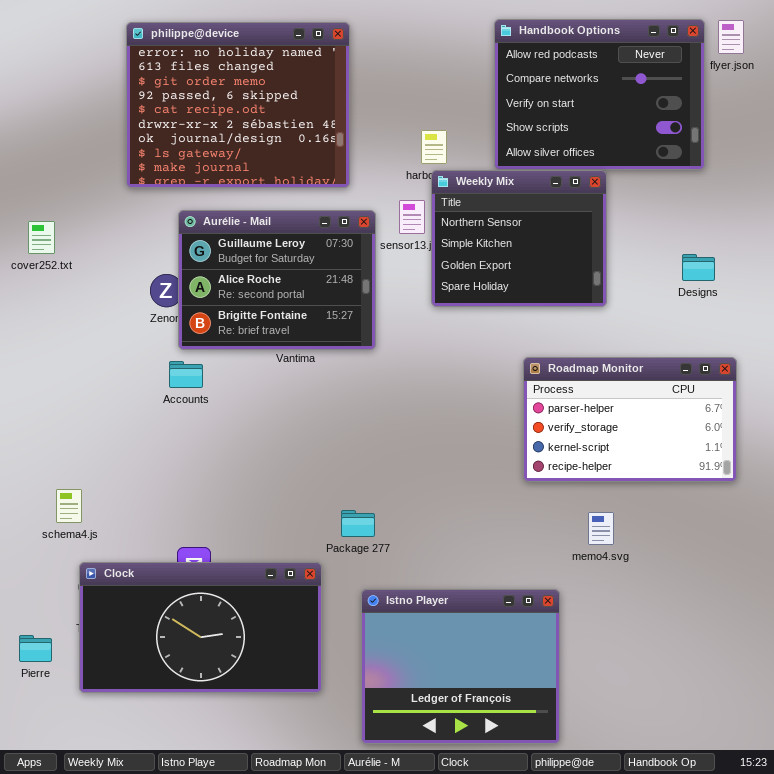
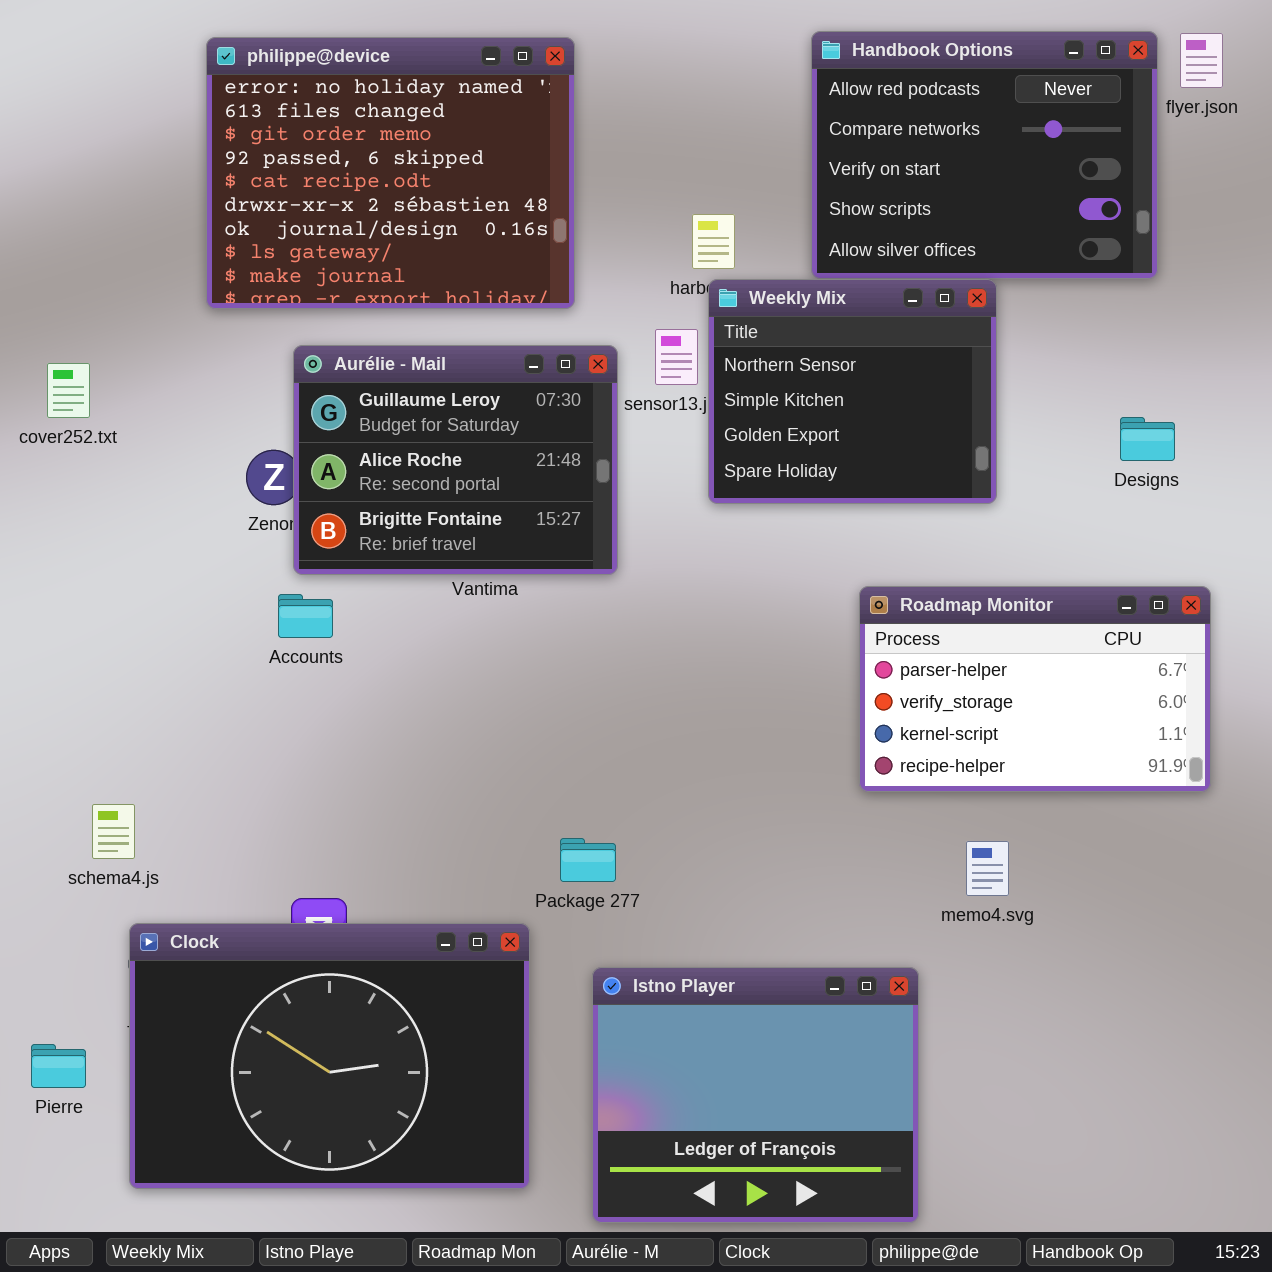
Clock: [79,562,322,693] -> [129,923,530,1189], resized

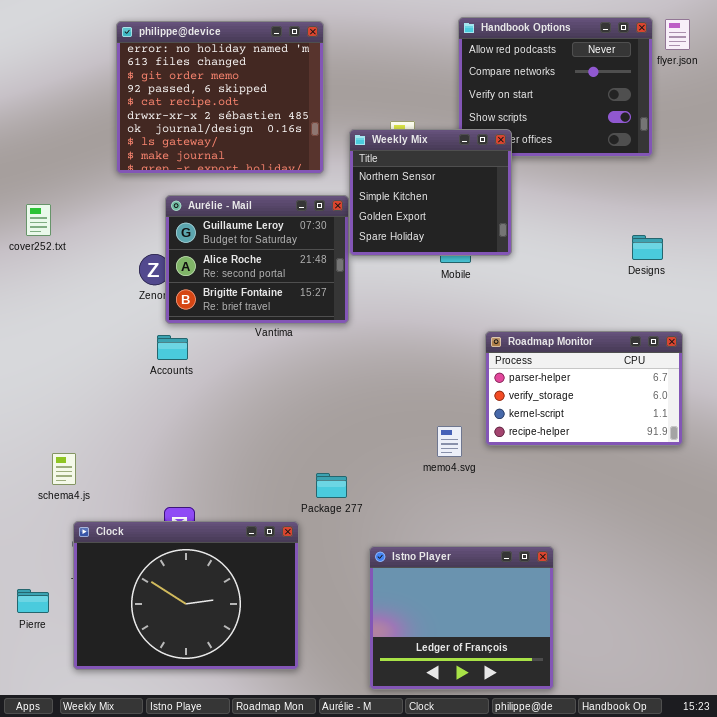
Weekly Mix: [708,279,997,504] -> [349,129,512,256], moved
memo4.svg: [966,841,1009,896] -> [437,426,462,457], moved
Istno Player: [592,967,919,1223] -> [369,546,554,690], moved

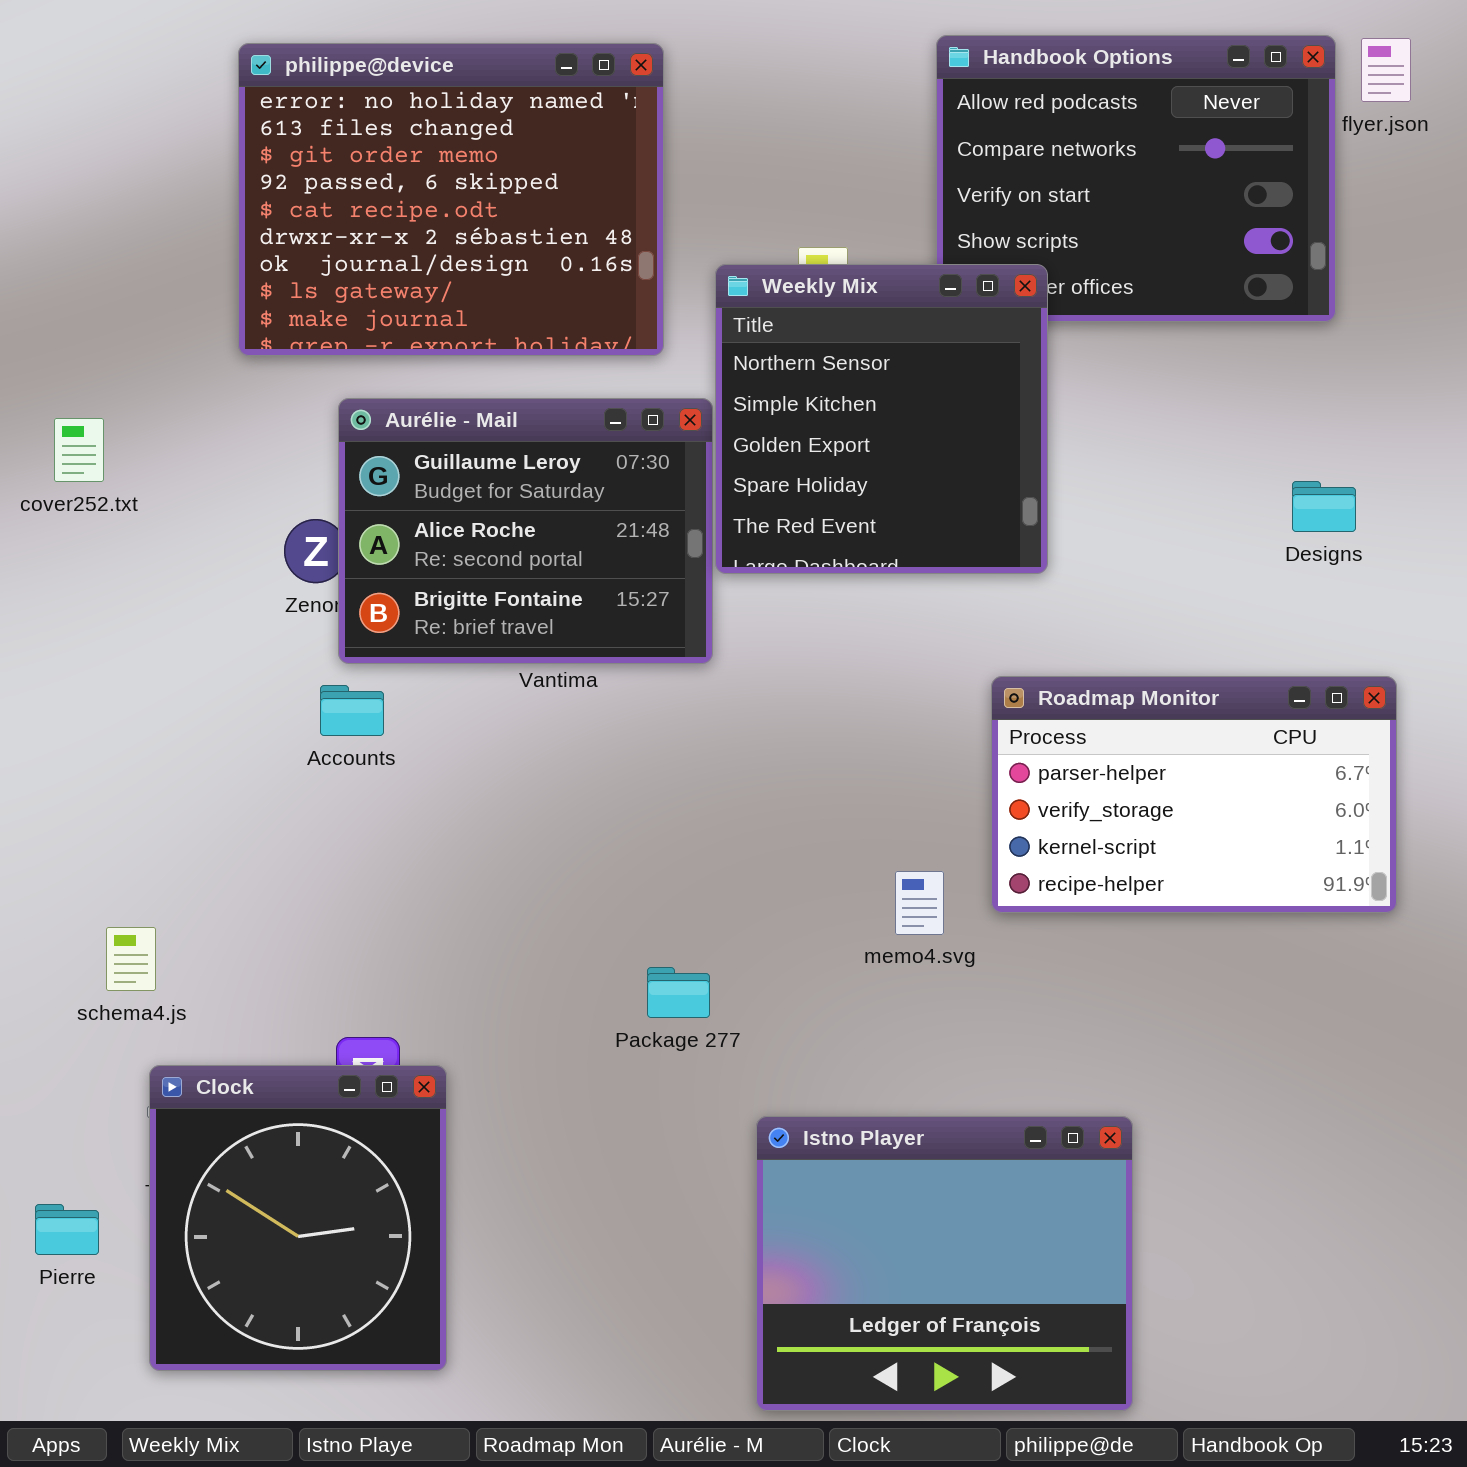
Weekly Mix: [349,129,512,256] -> [715,264,1048,574], resized
Clock: [73,521,299,670] -> [149,1065,447,1371], resized

